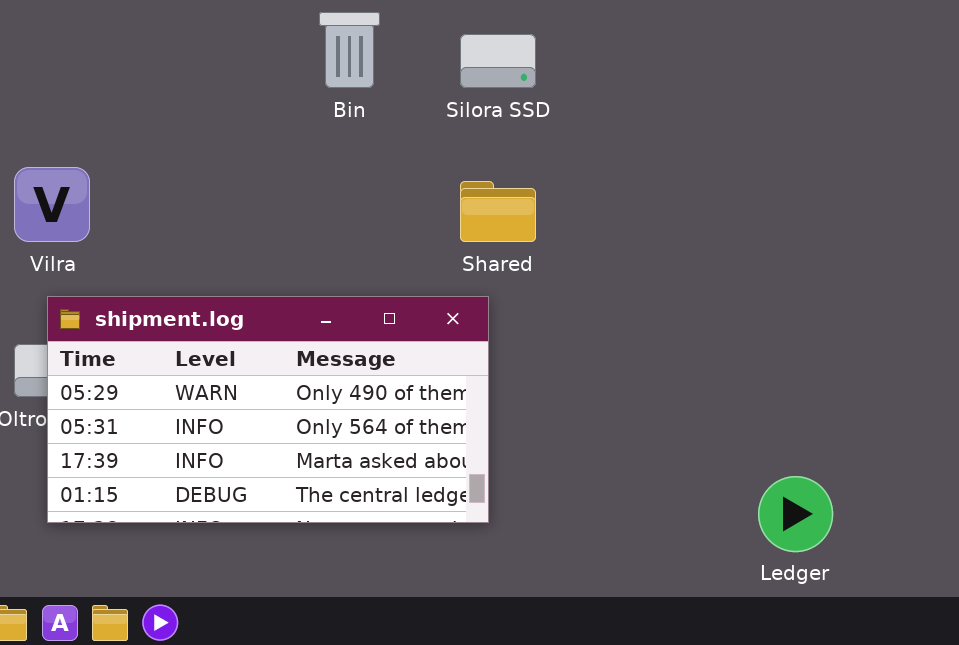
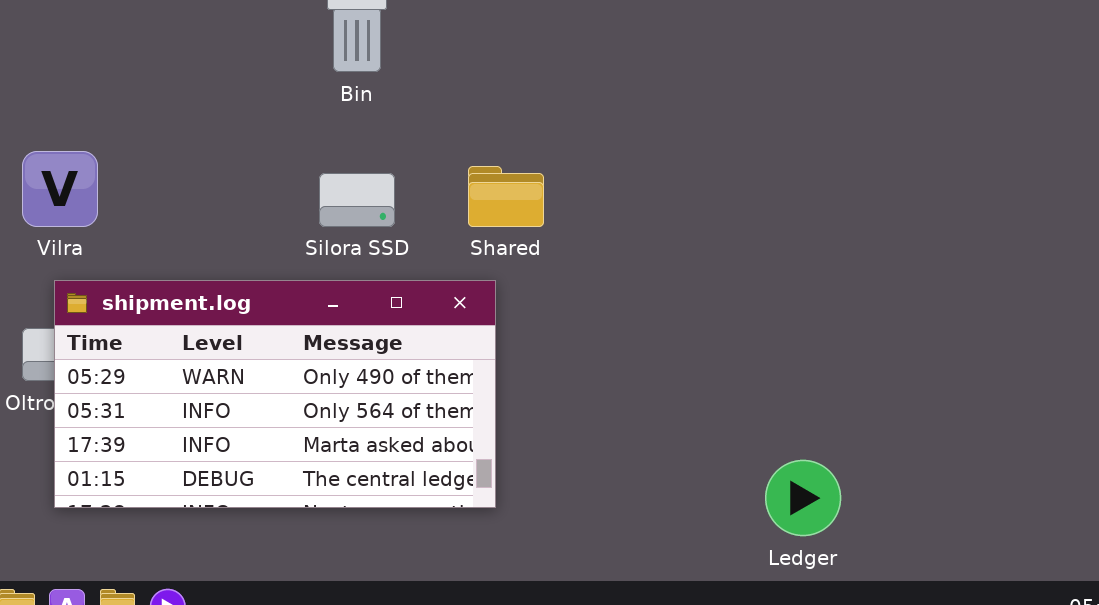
Silora SSD: [460,34,536,88] -> [319,173,395,227], moved

